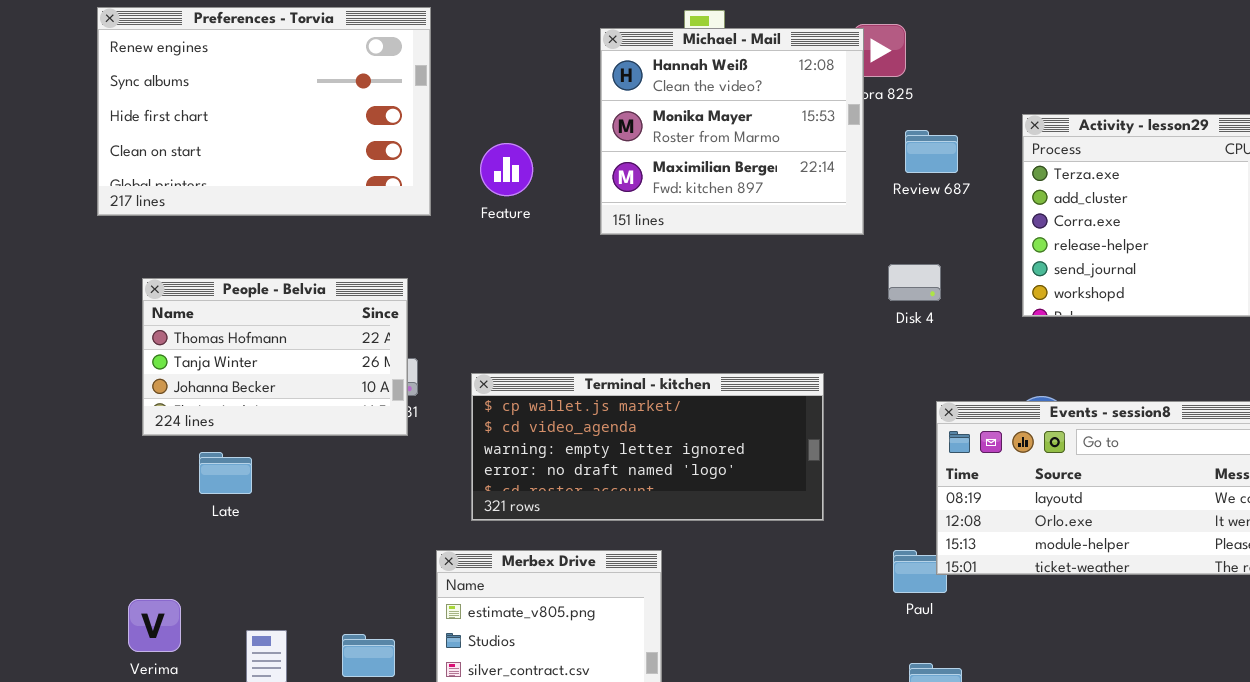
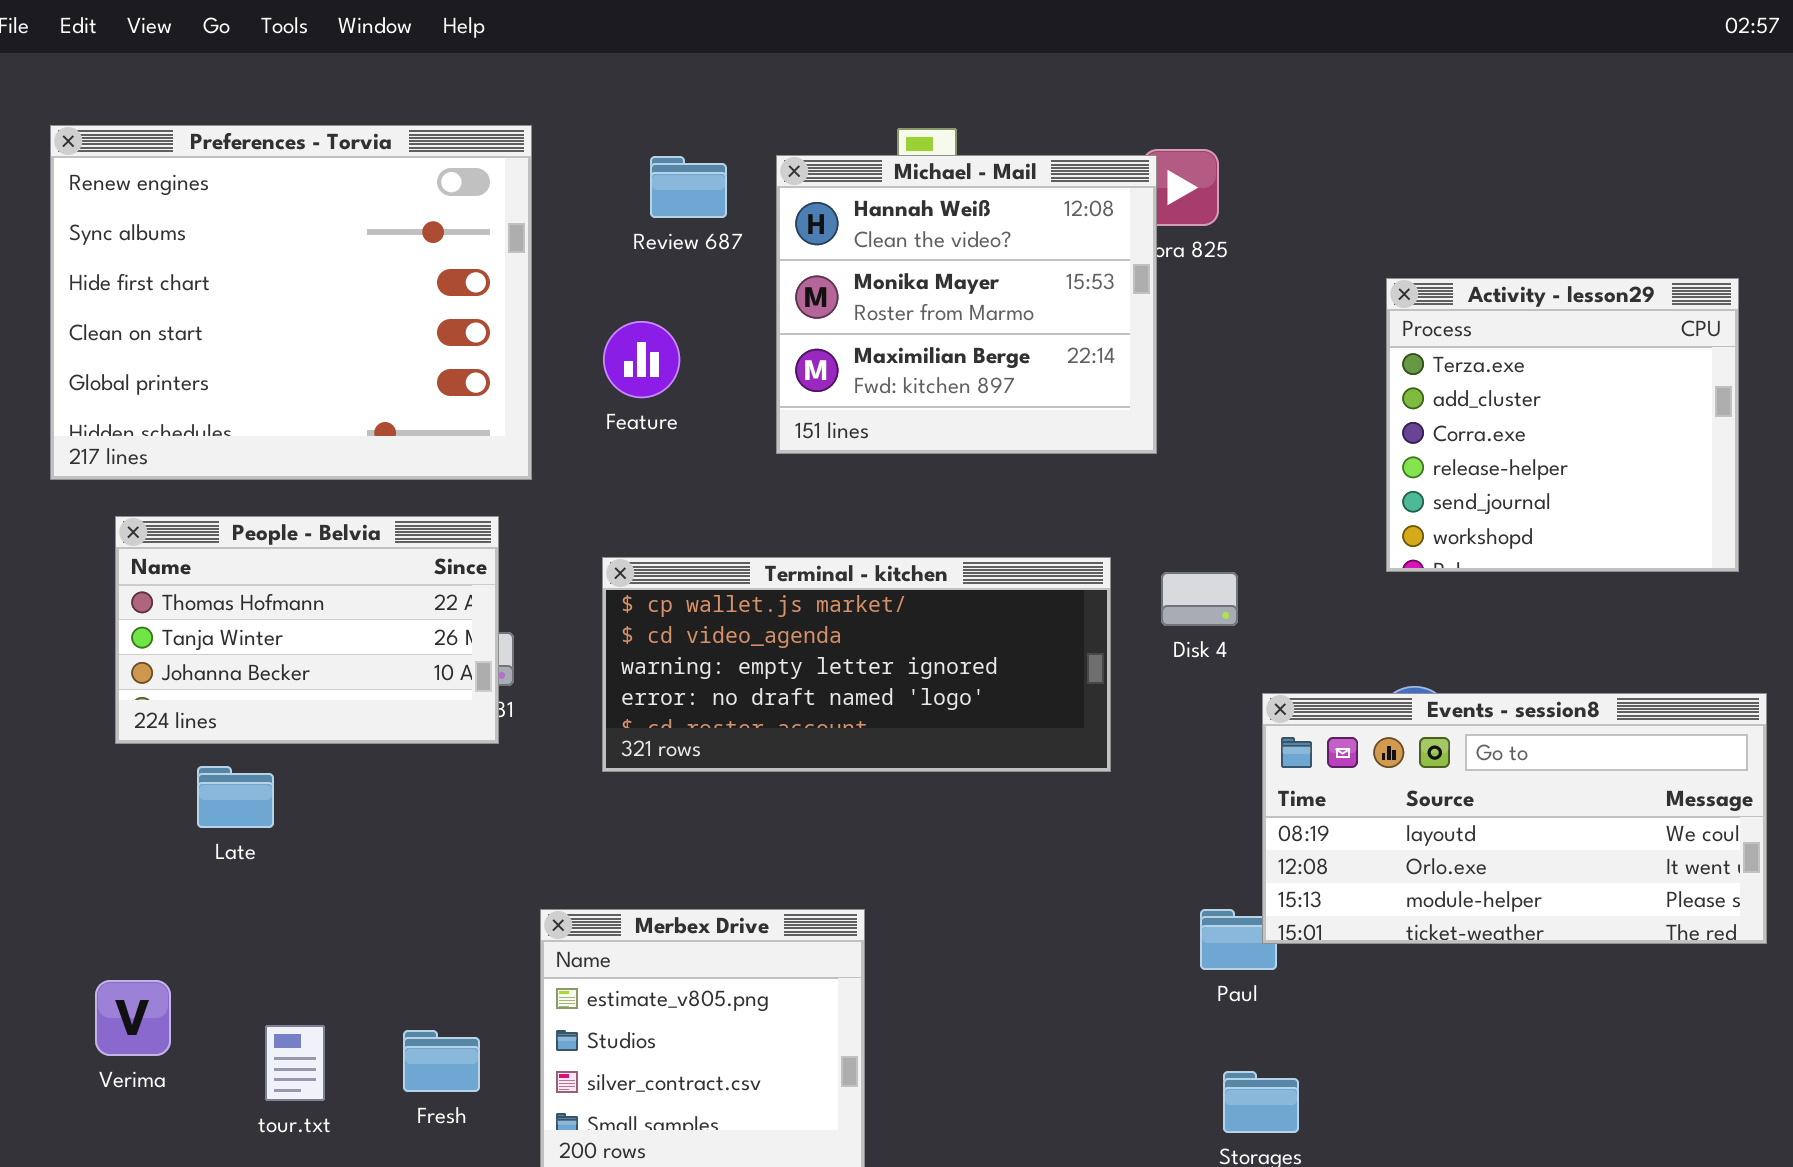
Preferences - Torvia: [97,7,431,216] -> [50,125,532,480], resized
Review 687: [905,130,958,173] -> [650,156,727,218], moved
Disk 4: [888,264,941,301] -> [1161,572,1238,626], moved
Terminal - kitchen: [471,373,824,521] -> [602,557,1111,772], moved

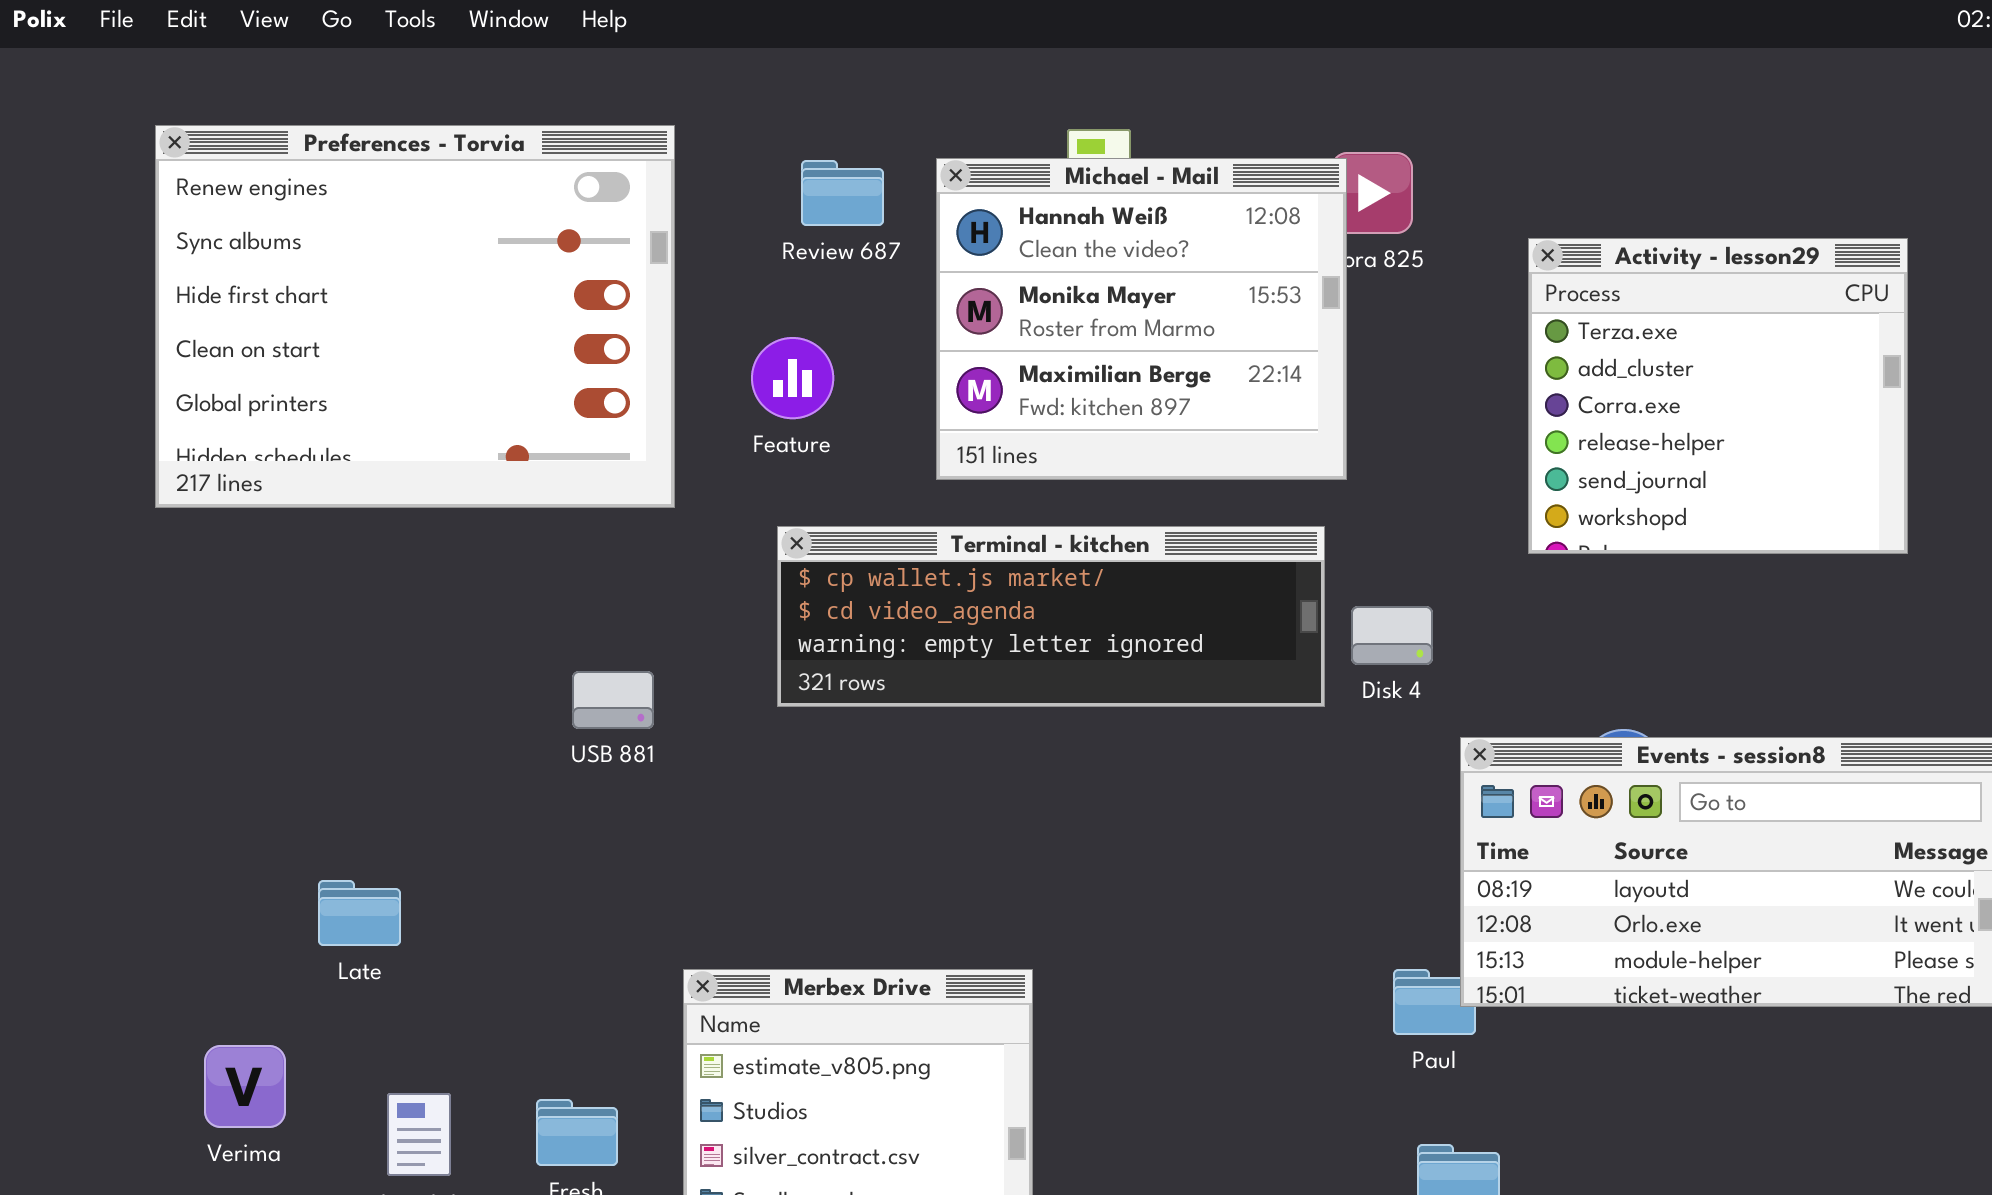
Activity - lesson29: [1386,278,1739,572] -> [1528,238,1908,554], moved
People - Belvia: [115,516,499,744] -> none, closed
Terminal - kitchen: [602,557,1111,772] -> [777,526,1325,707], moved, resized
Late: [197,766,274,828] -> [318,880,401,946], moved

